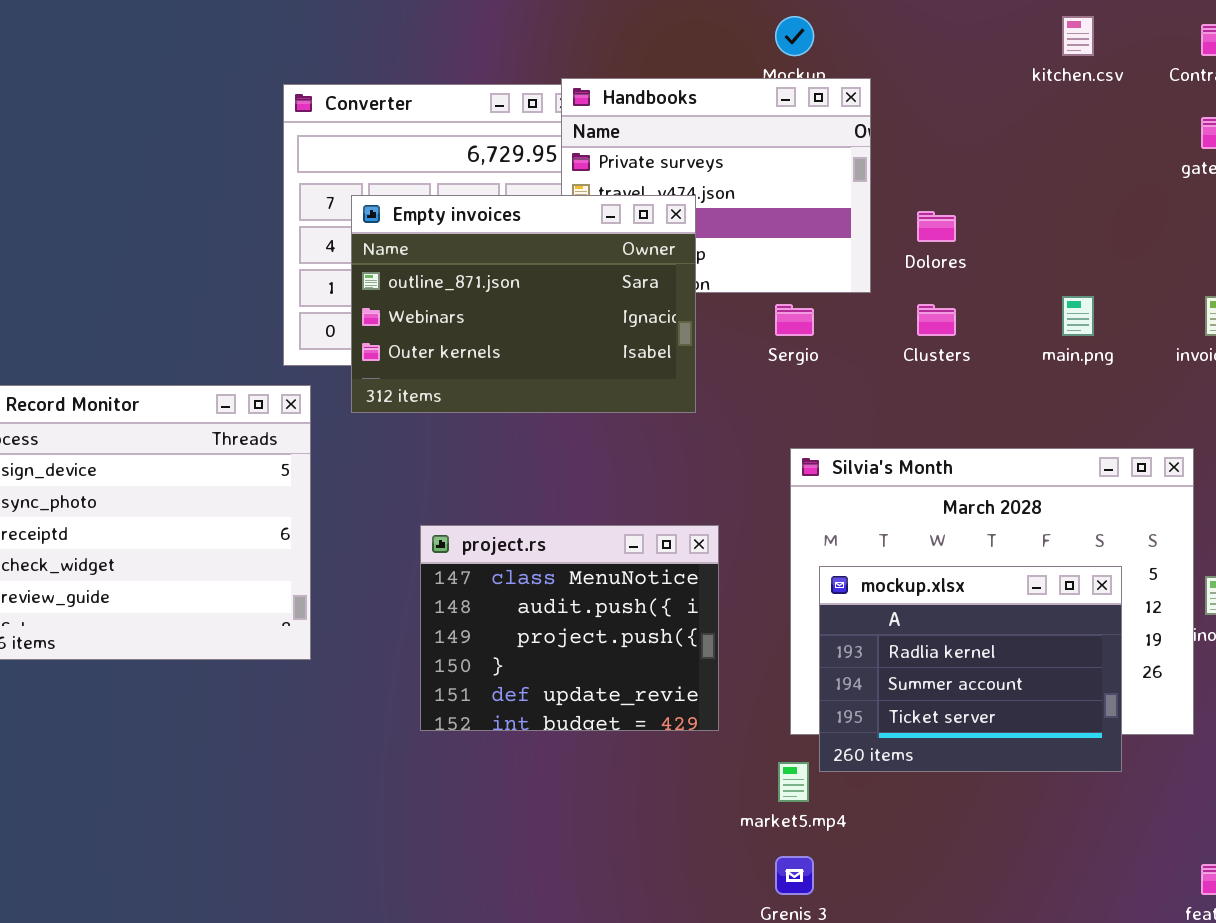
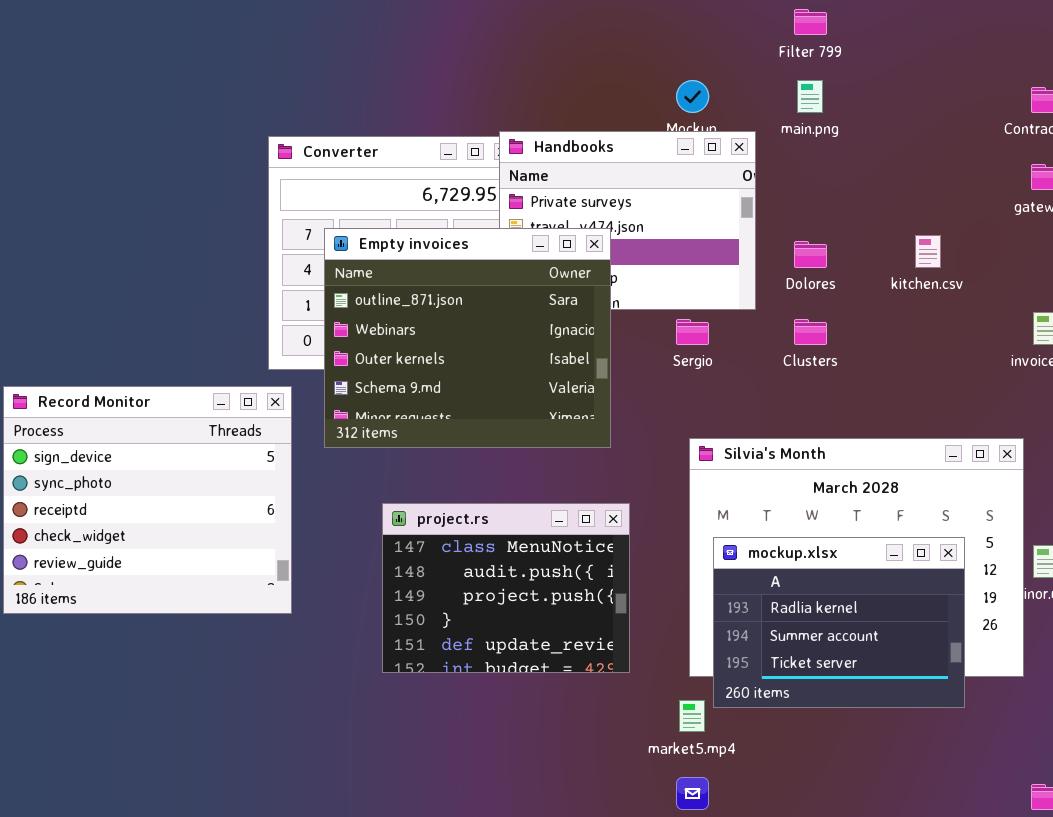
kitchen.csv: [1062,16,1094,56] -> [915,235,941,268], moved
Empty invoices: [351,195,696,413] -> [324,228,611,448], resized
main.png: [1062,296,1094,336] -> [797,80,823,113], moved

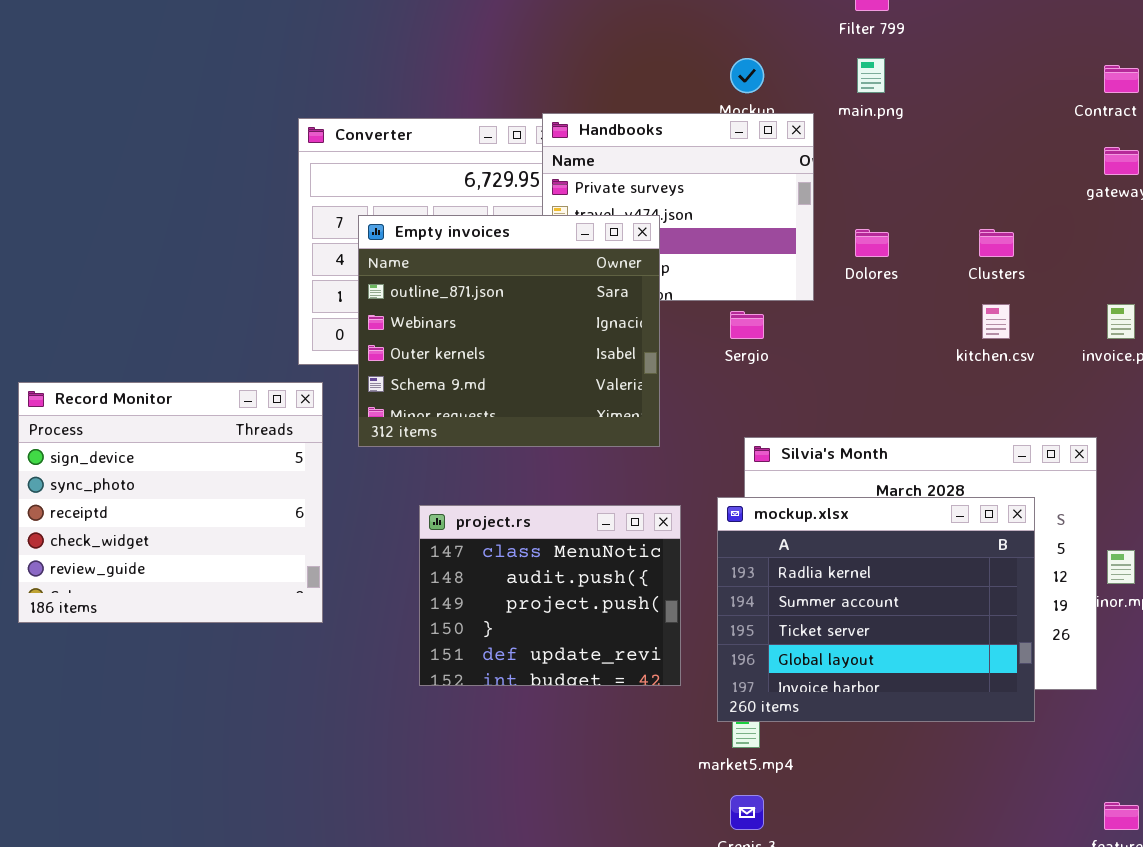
kitchen.csv: [915,235,941,268] -> [982,304,1010,339], moved
Clusters: [794,319,827,345] -> [979,229,1014,257], moved
mockup.xlsx: [713,537,965,708] -> [717,497,1035,722], resized

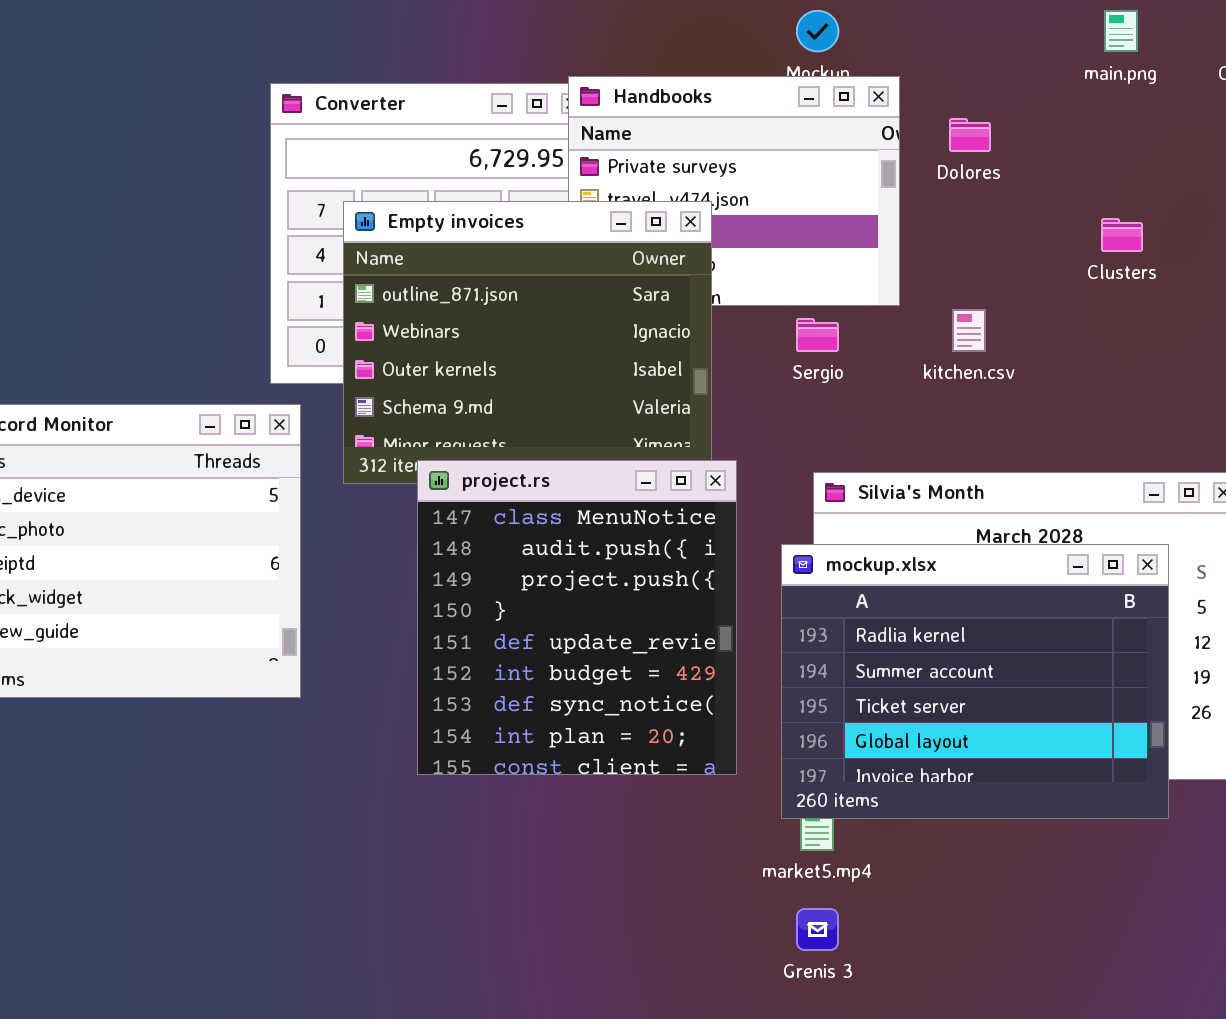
main.png: [857,58,885,93] -> [1104,10,1138,52], moved
Dolores: [855,229,889,257] -> [949,118,991,152], moved
kitchen.csv: [982,304,1010,339] -> [952,309,986,352], moved
project.rs: [419,505,681,686] -> [417,460,737,775], resized

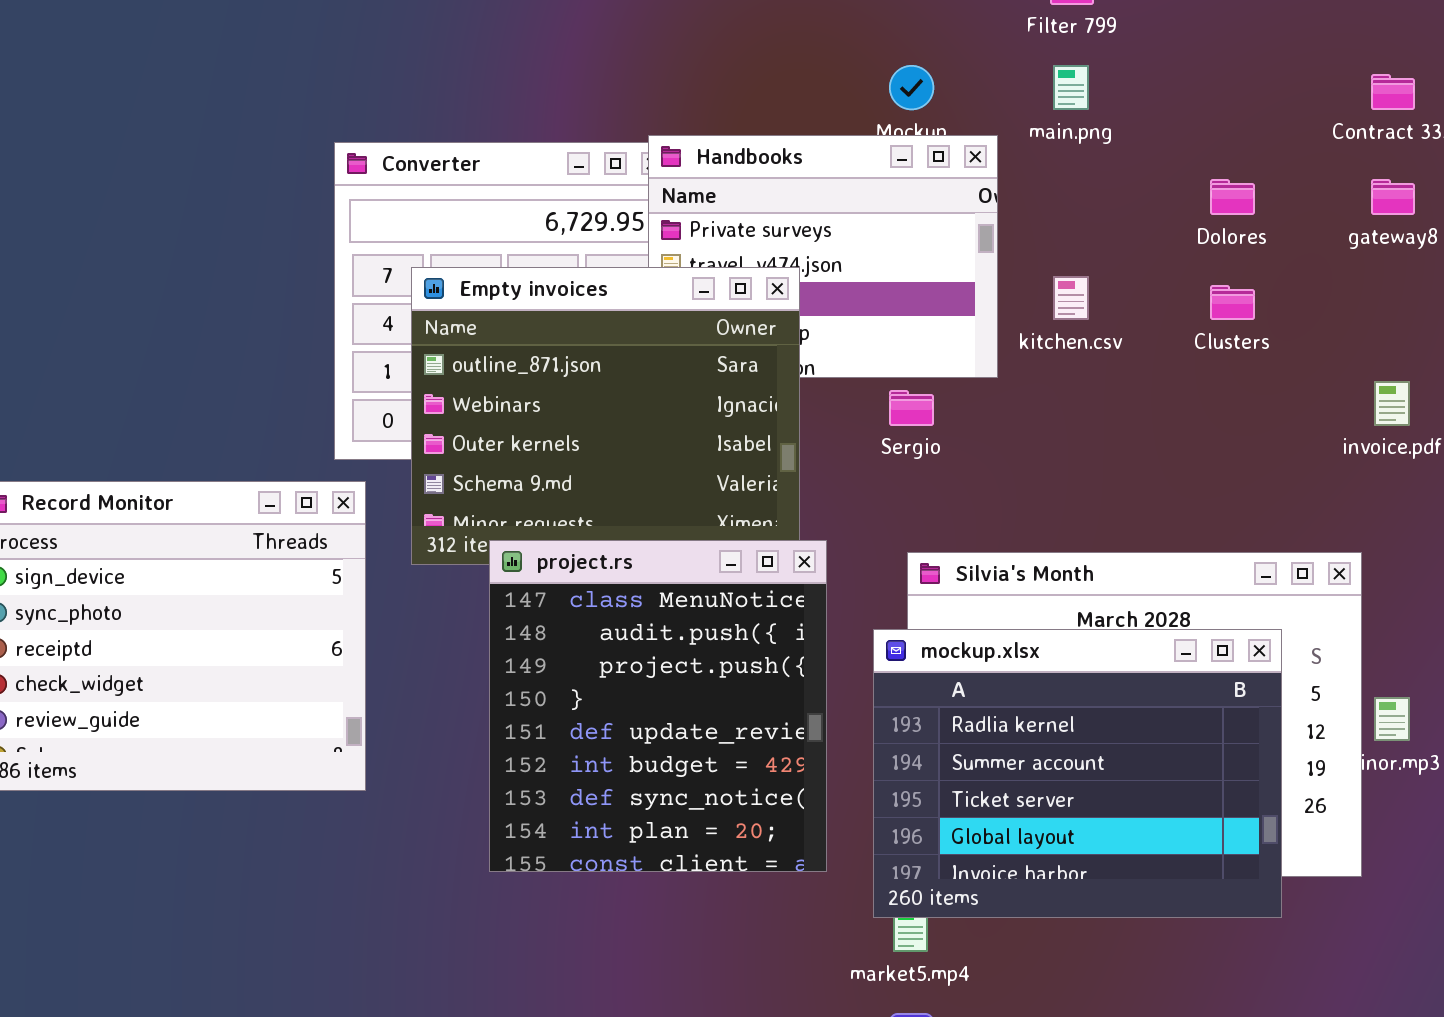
main.png: [1104,10,1138,52] -> [1053,65,1089,110], moved
Dolores: [949,118,991,152] -> [1210,179,1255,215], moved
kitchen.csv: [952,309,986,352] -> [1053,276,1089,320], moved

